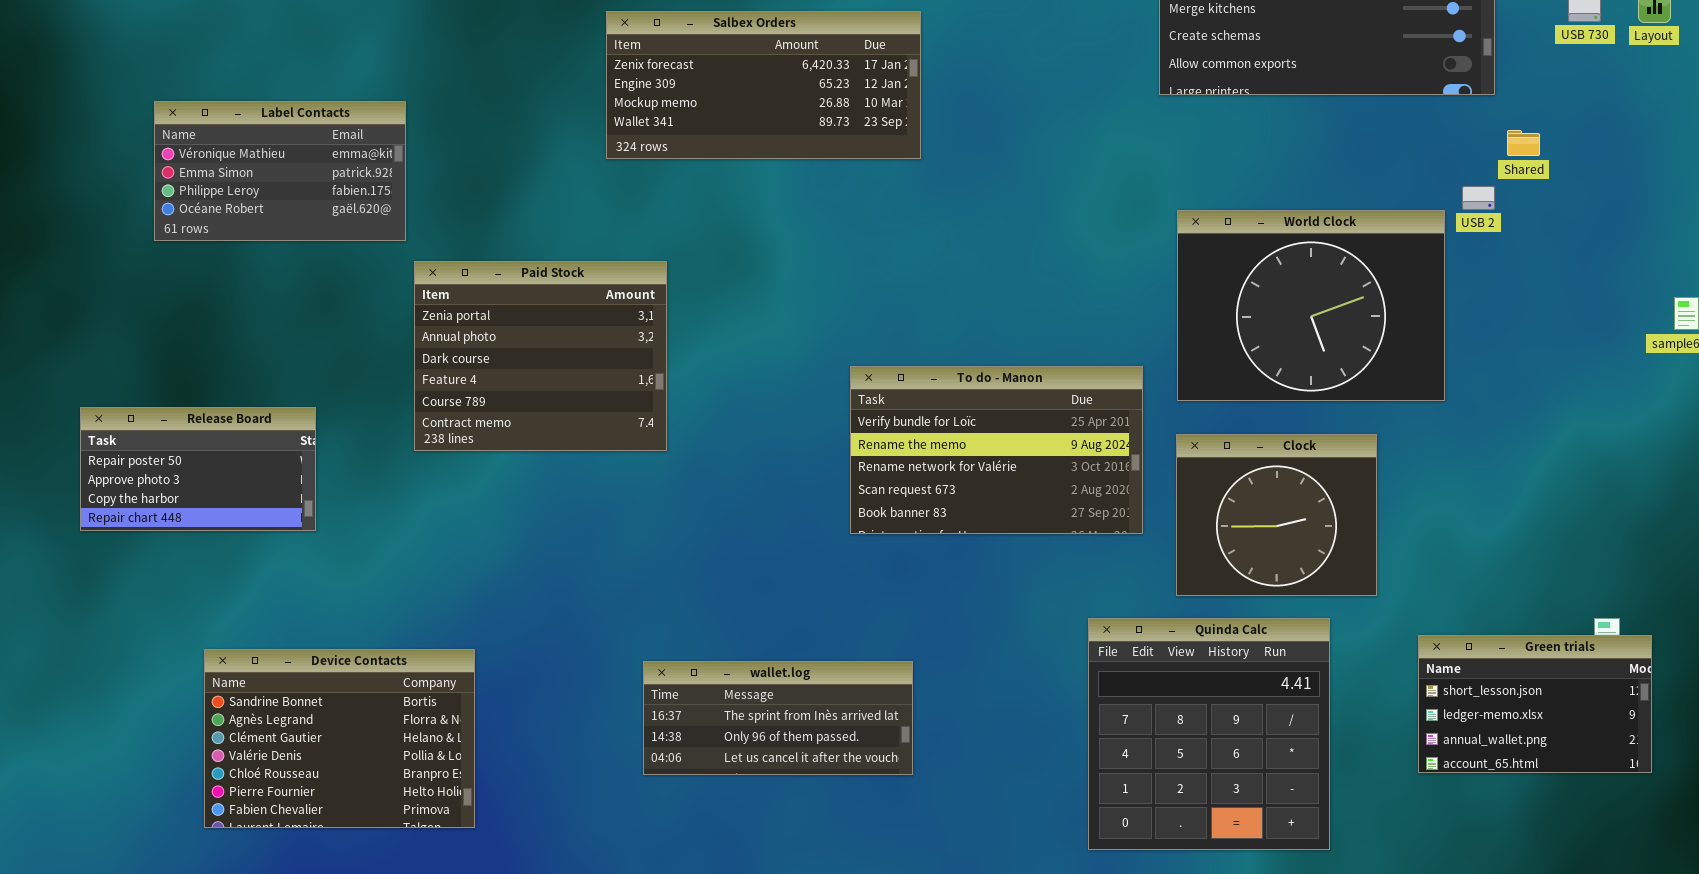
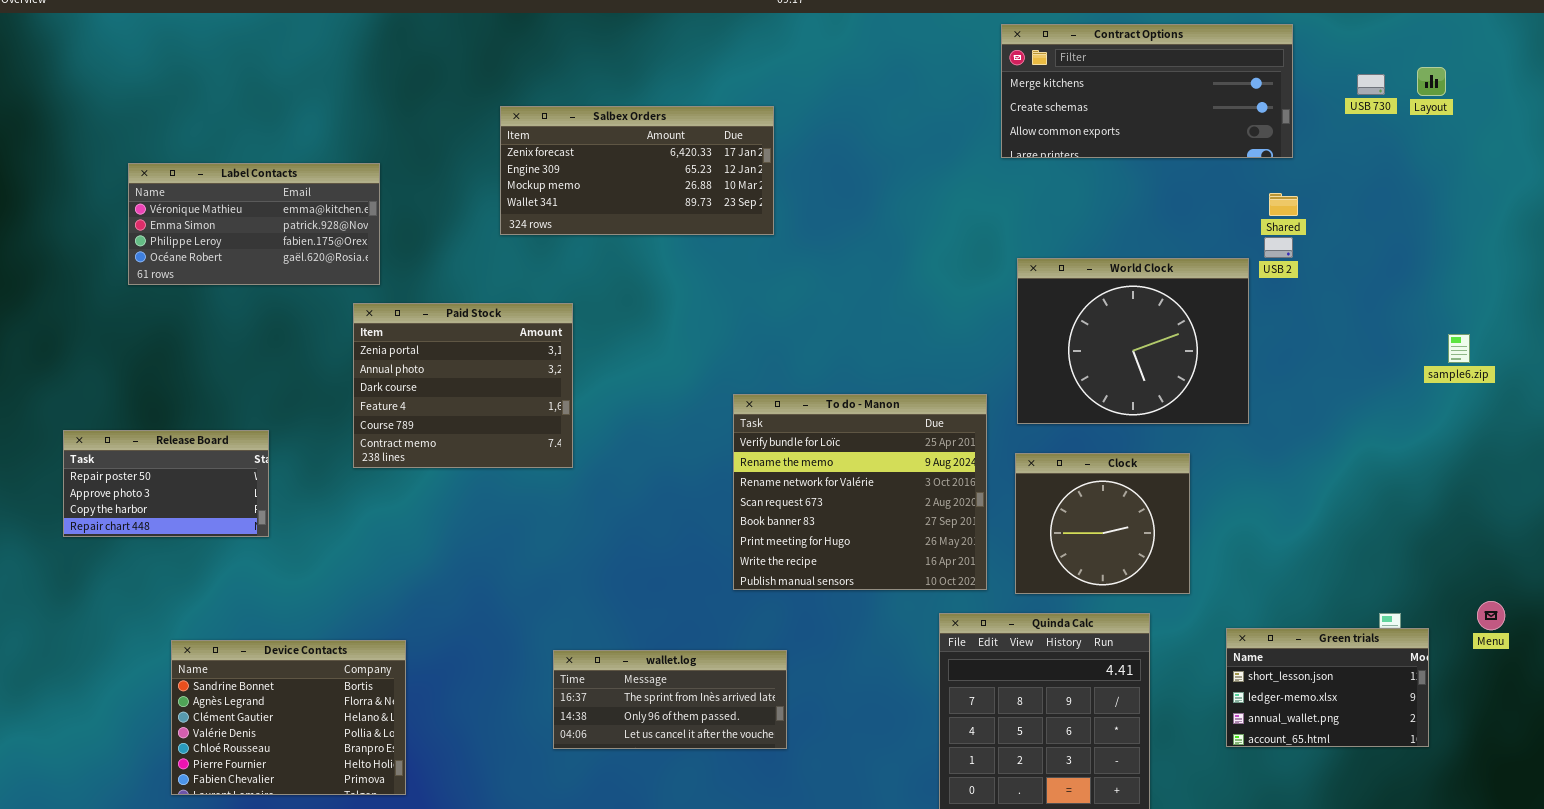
Salbex Orders: [606,11,921,159] -> [500,106,774,235], moved
Label Contacts: [154,101,406,241] -> [128,163,380,285], resized
Shared: [1507,130,1540,156] -> [1269,193,1298,216], moved
To do - Manon: [850,366,1143,534] -> [733,394,987,590], resized

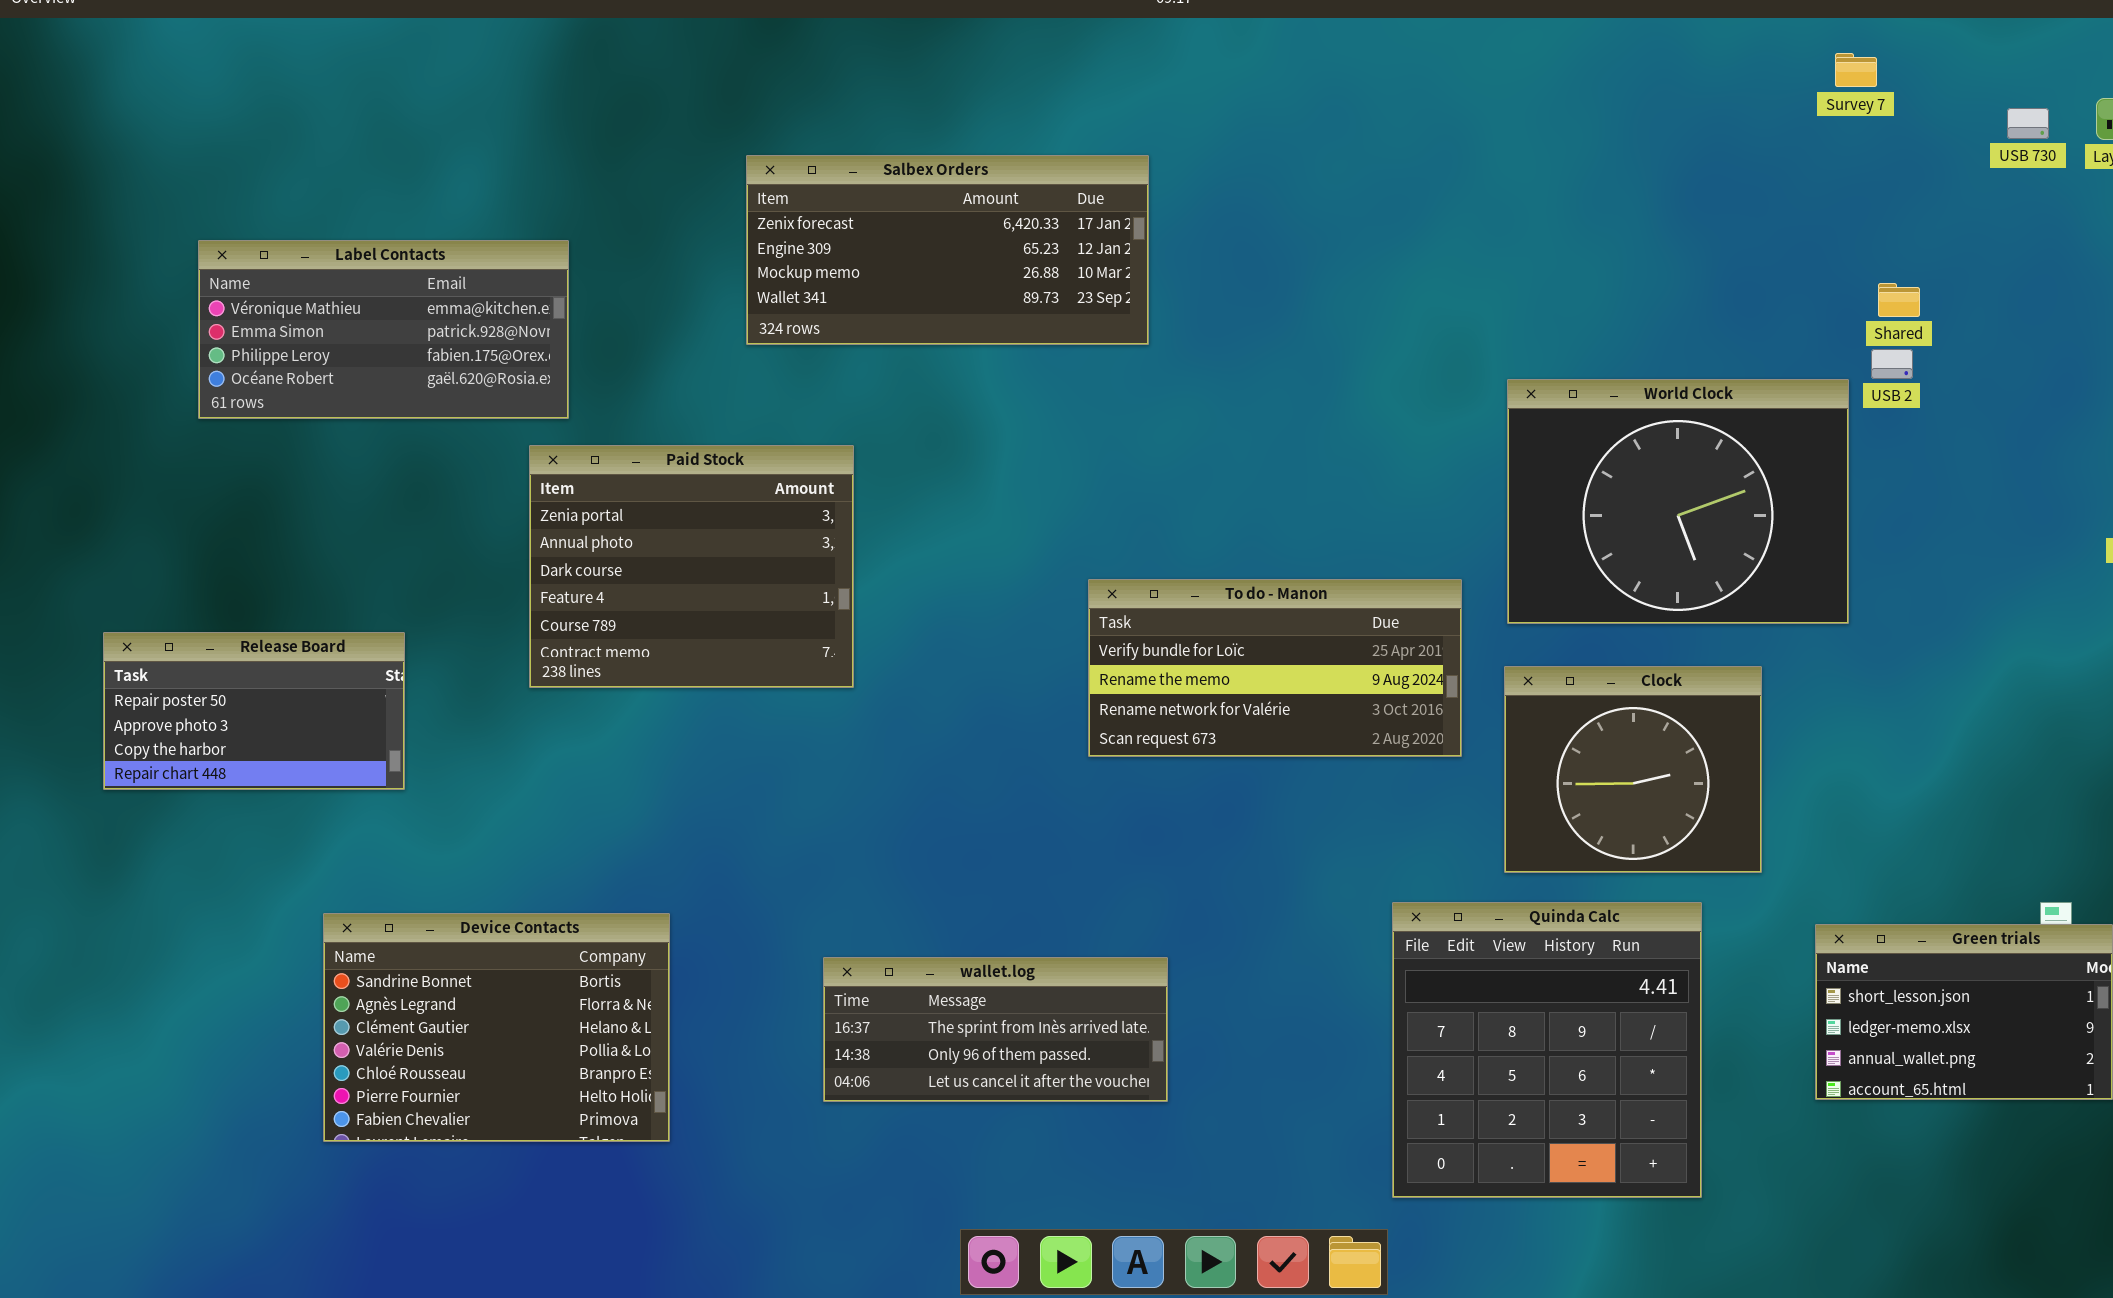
Contract Options: [1001,24,1293,158] -> none, closed
To do - Manon: [733,394,987,590] -> [1088,579,1462,757], resized
Device Contacts: [171,640,406,795] -> [323,913,670,1142], moved

